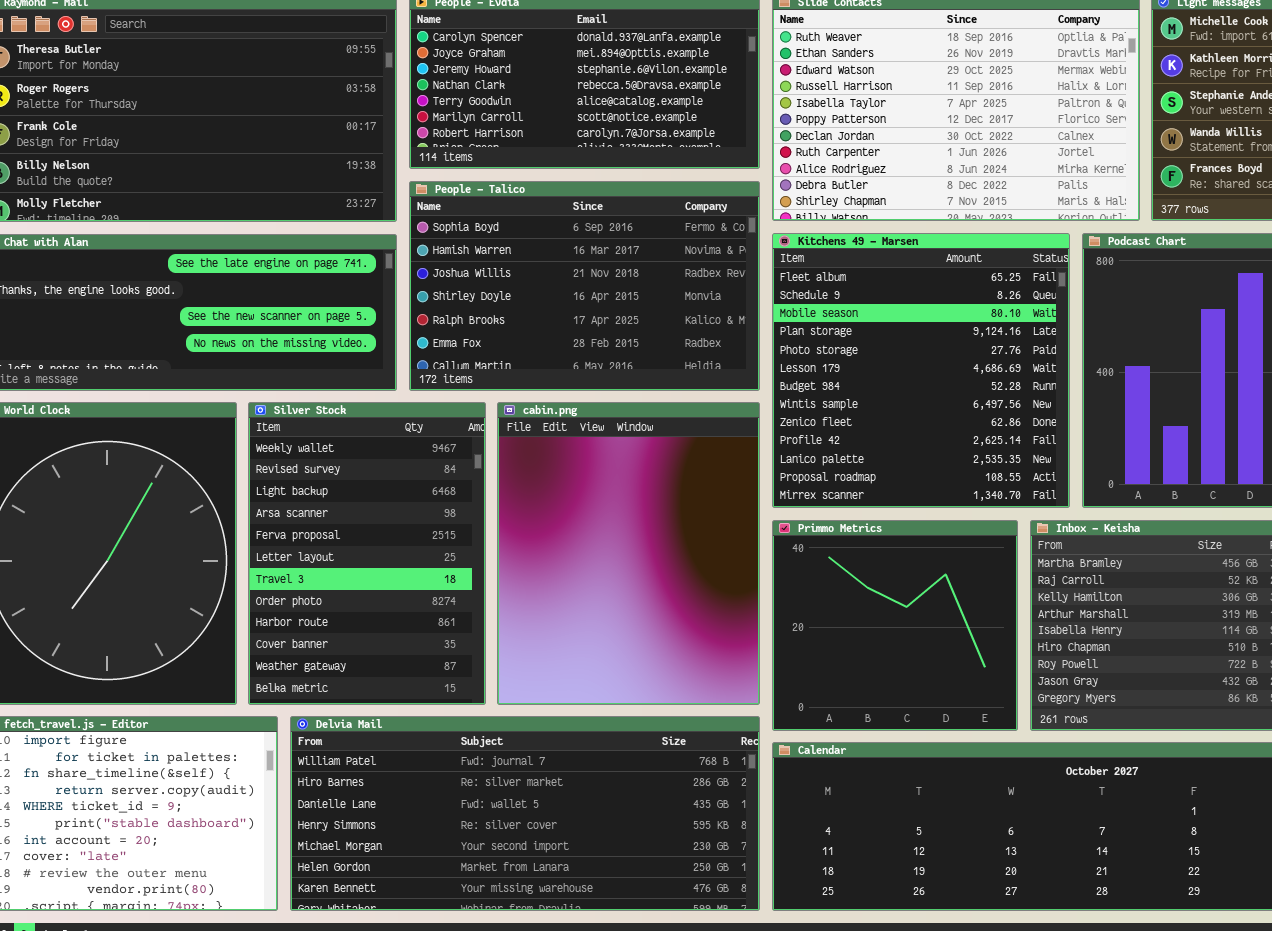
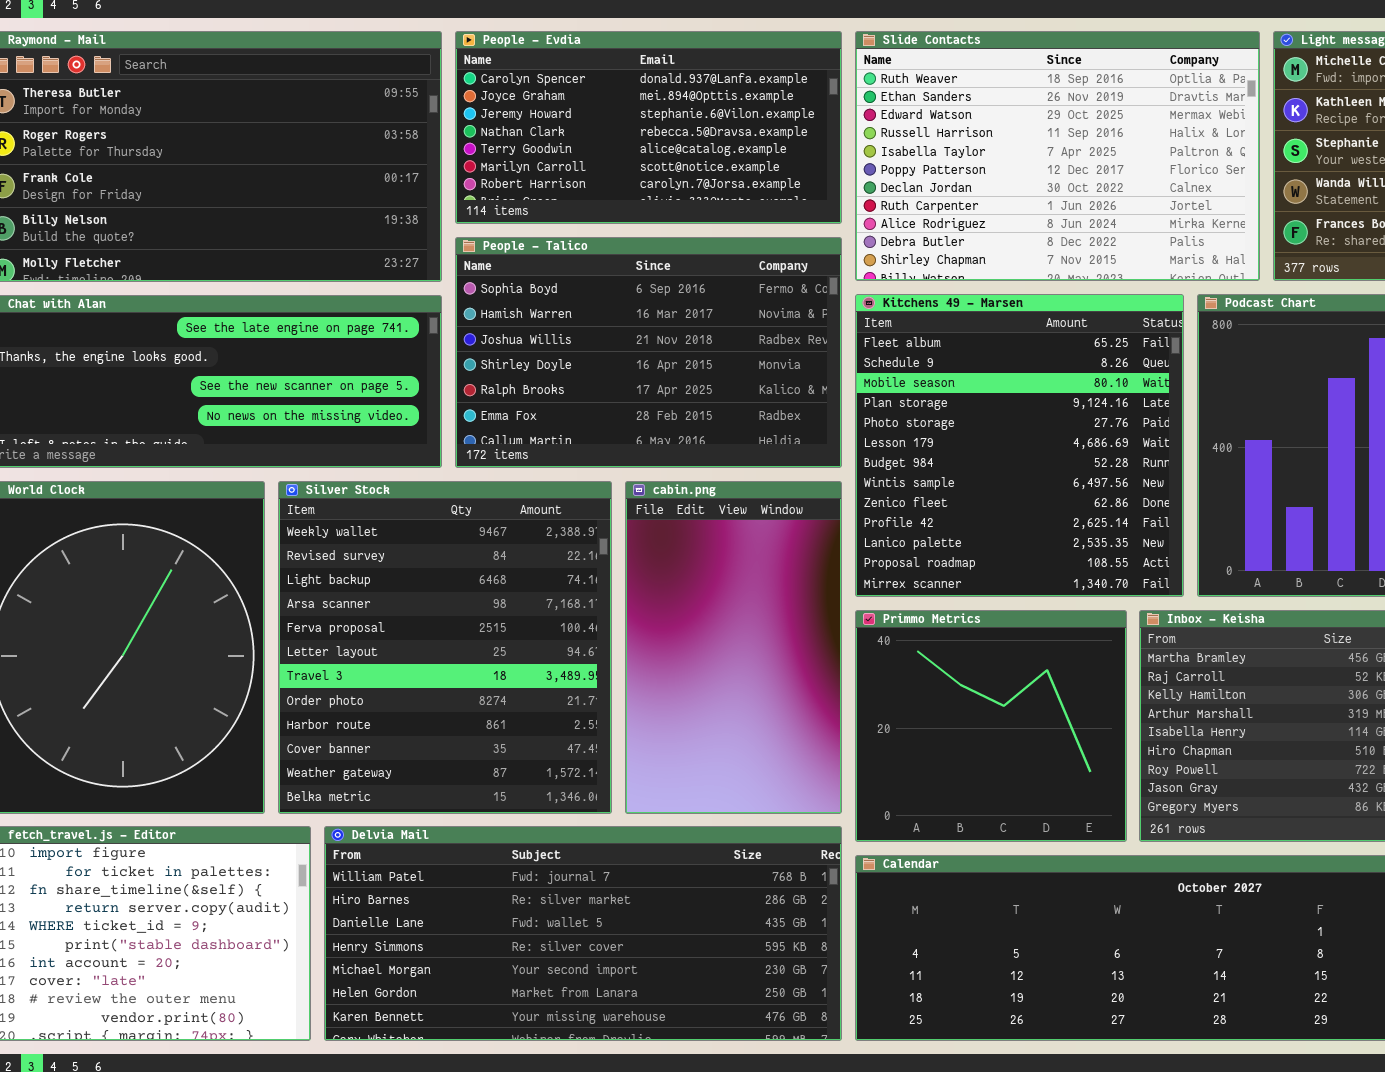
Silver Stock: [248,402,486,705] -> [278,481,612,814], resized
cabin.png: [497,402,760,705] -> [625,481,842,814], resized

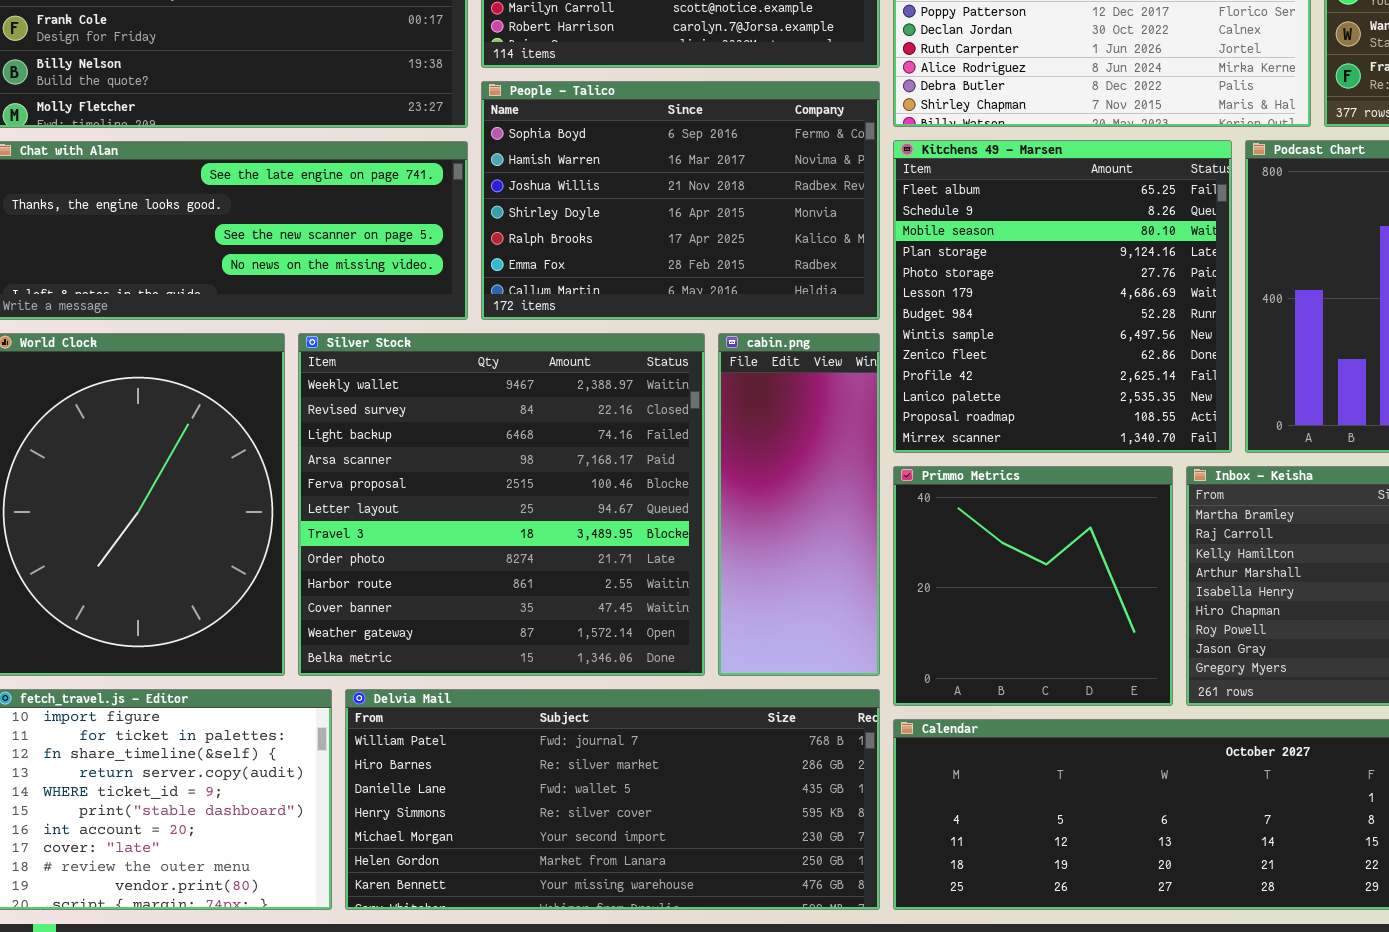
Silver Stock: [278,481,612,814] -> [298,333,705,676], resized
cabin.png: [625,481,842,814] -> [718,333,880,676], resized

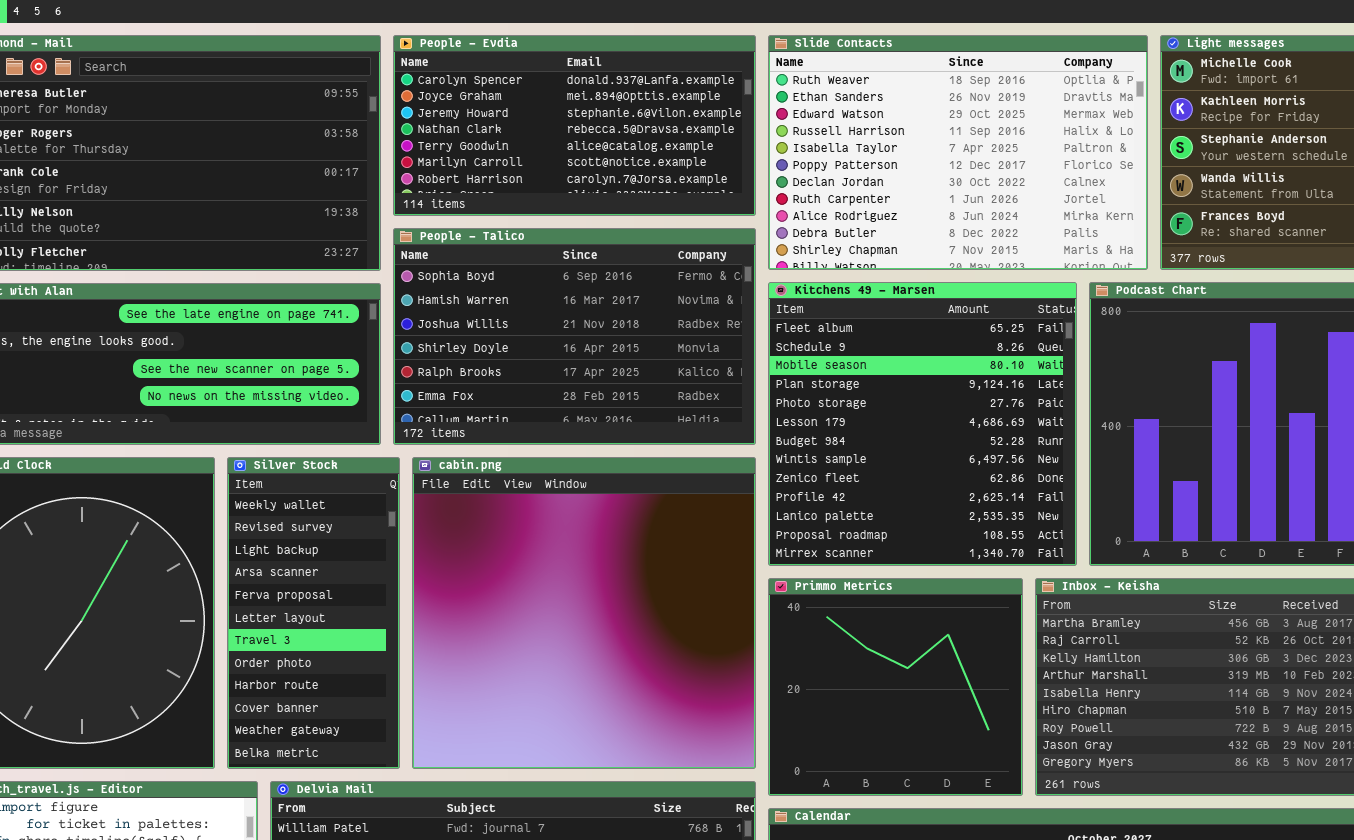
Silver Stock: [298,333,705,676] -> [227,457,400,769], resized
cabin.png: [718,333,880,676] -> [412,457,756,769], resized

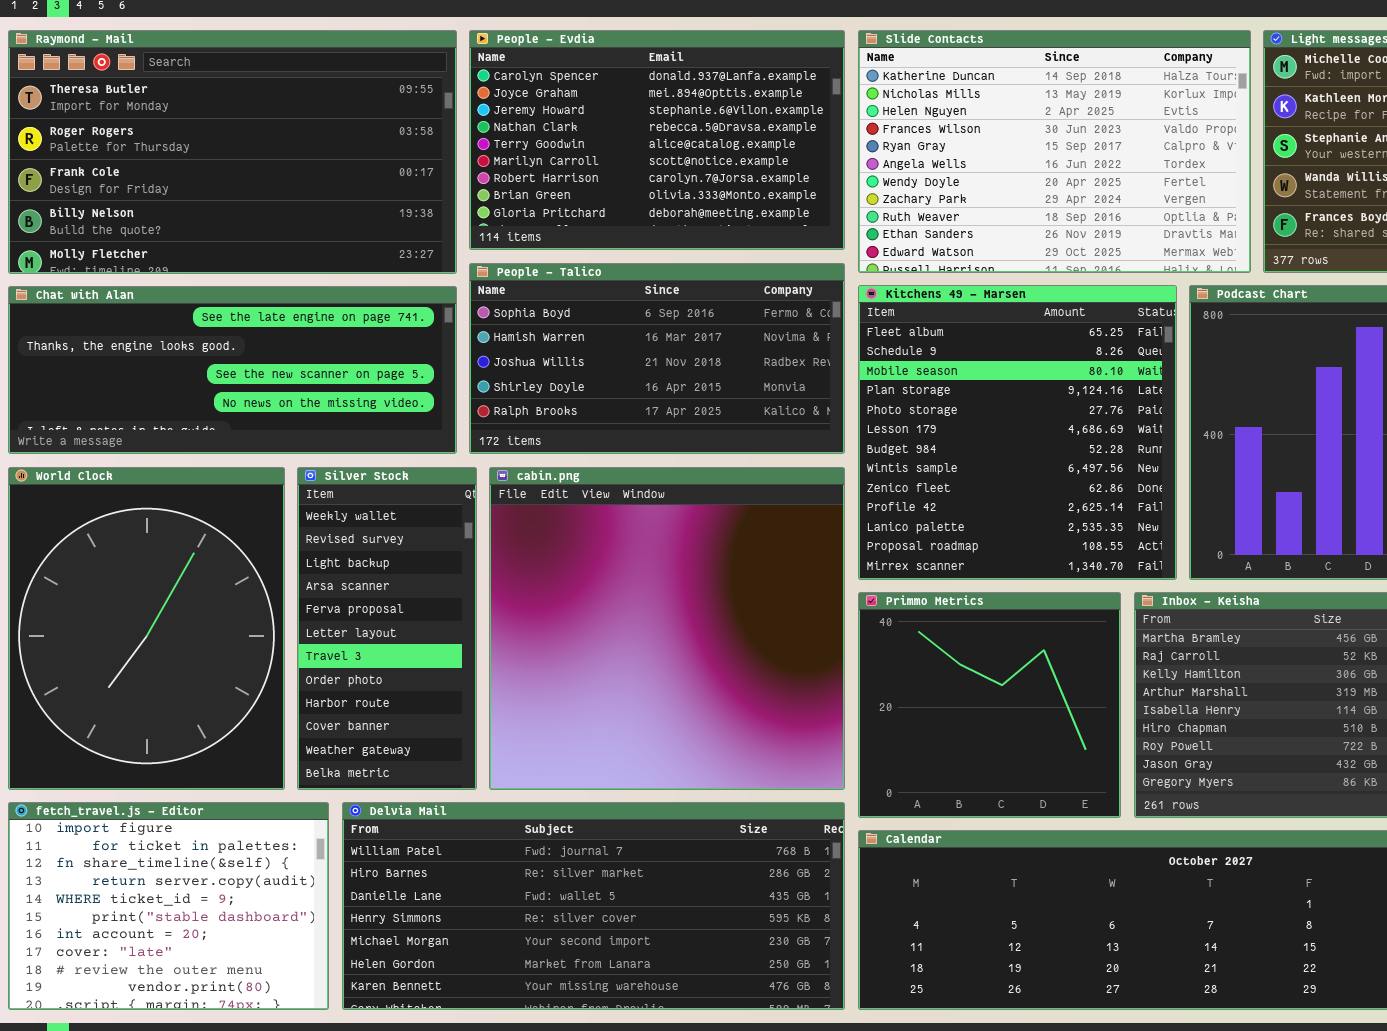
People - Evdia: [393,35,756,216] -> [469,30,845,250], resized
Slide Contacts: [768,35,1148,270] -> [858,30,1251,273], scrolled up 8 rows
People - Talico: [393,228,756,445] -> [469,263,845,454], resized

